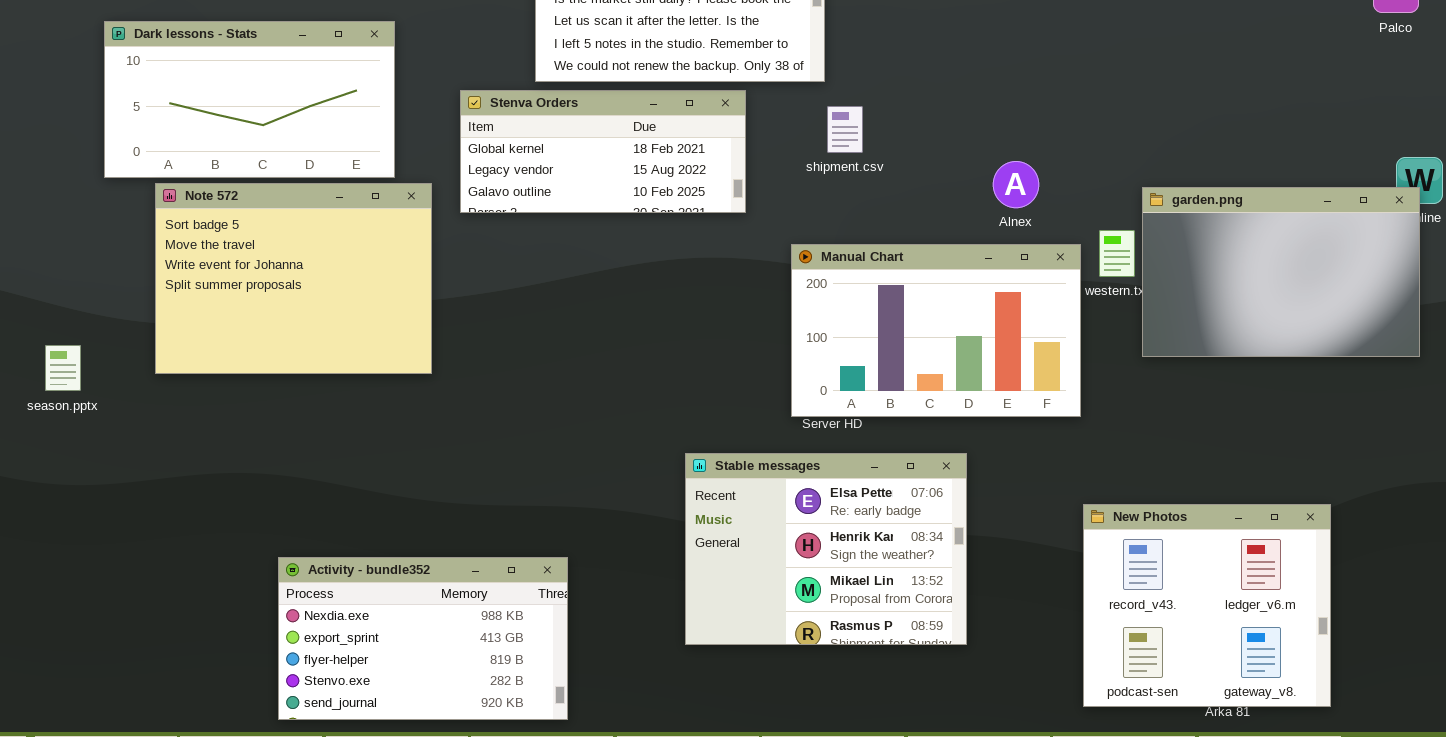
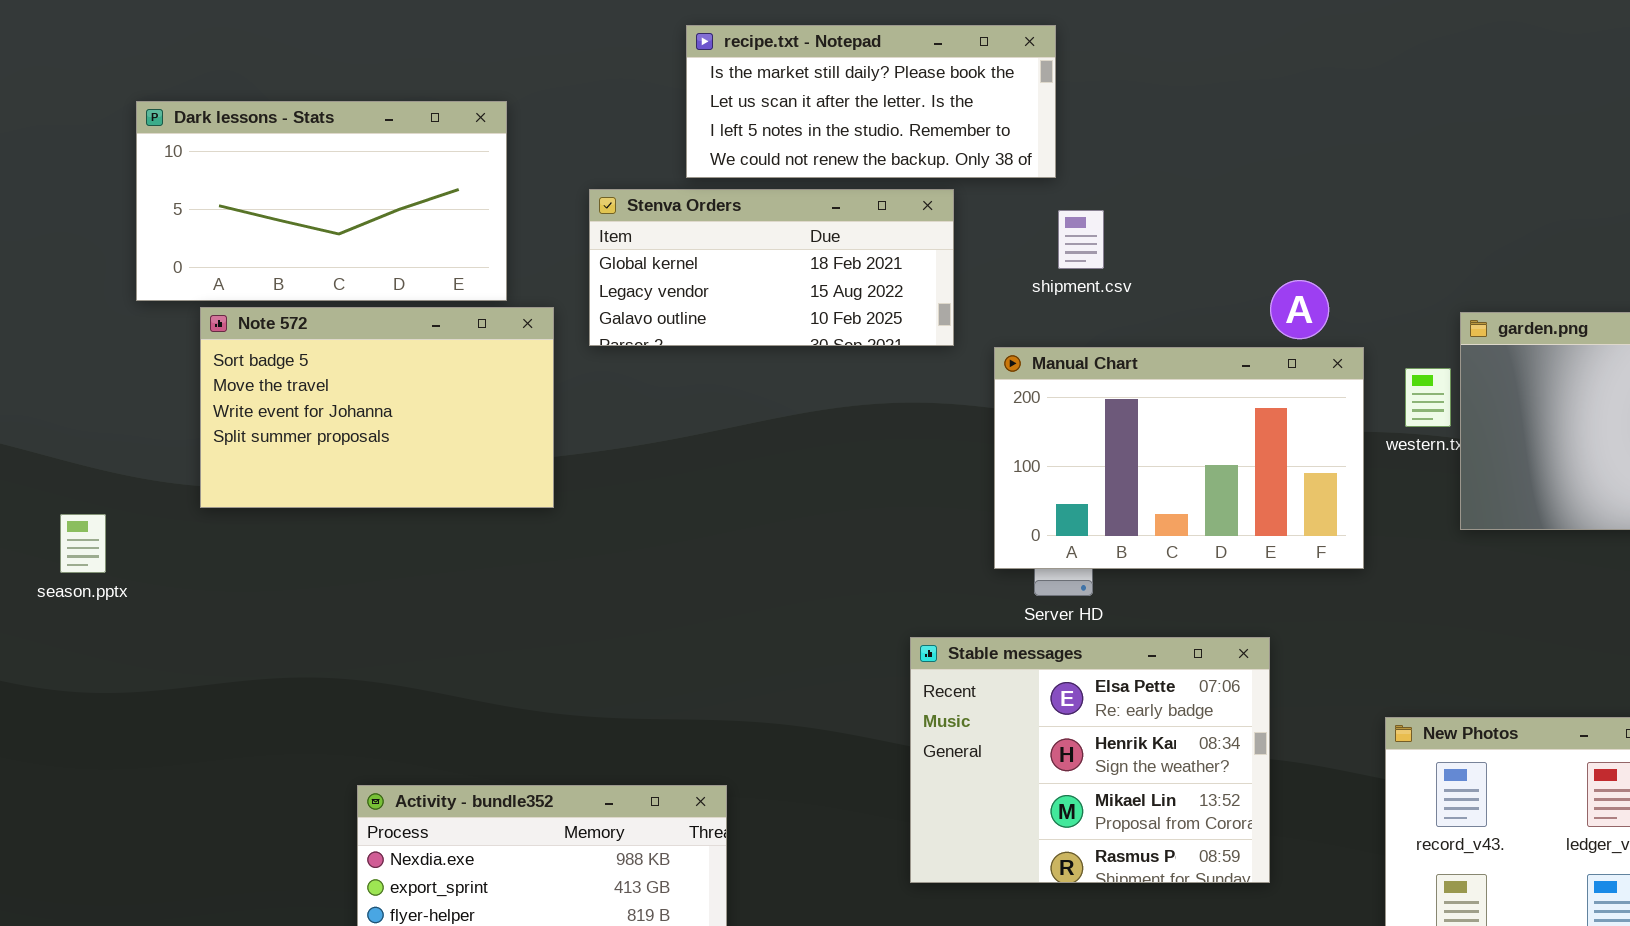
Note 572: [155,183,432,374] -> [200,307,554,508], resized
Manual Chart: [791,244,1081,417] -> [994,347,1364,569], moved
Stable messages: [685,453,967,645] -> [910,637,1270,883], moved

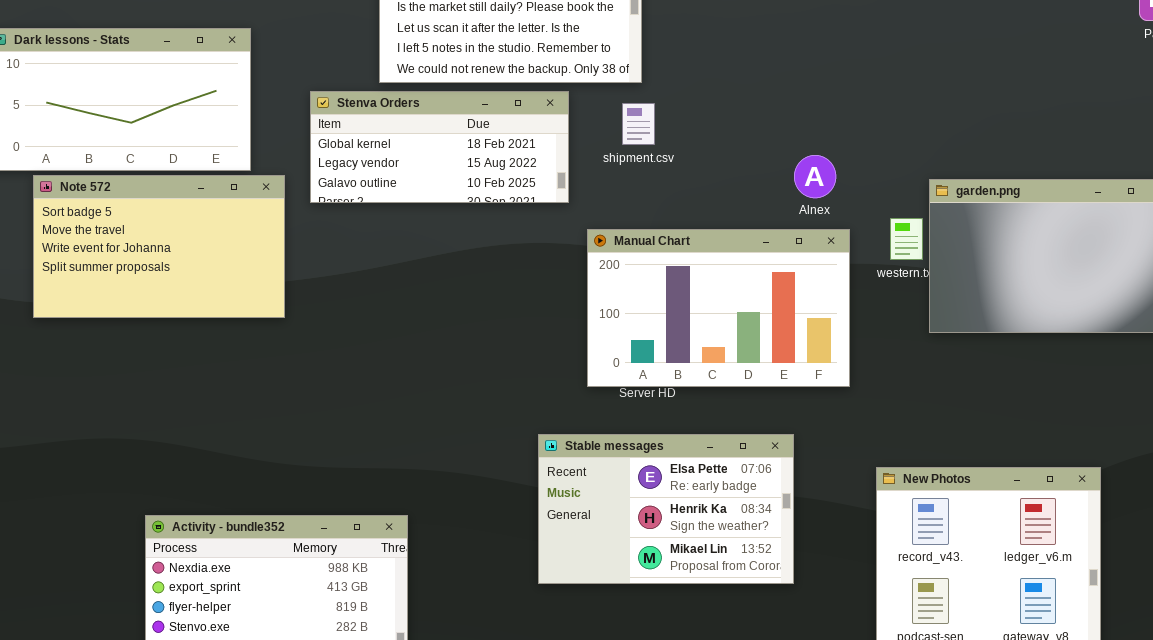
shipment.csv: [1058,210,1104,269] -> [622,103,655,145], moved
Manual Chart: [994,347,1364,569] -> [587,229,850,387], moved
Stable messages: [910,637,1270,883] -> [538,434,794,584], resized

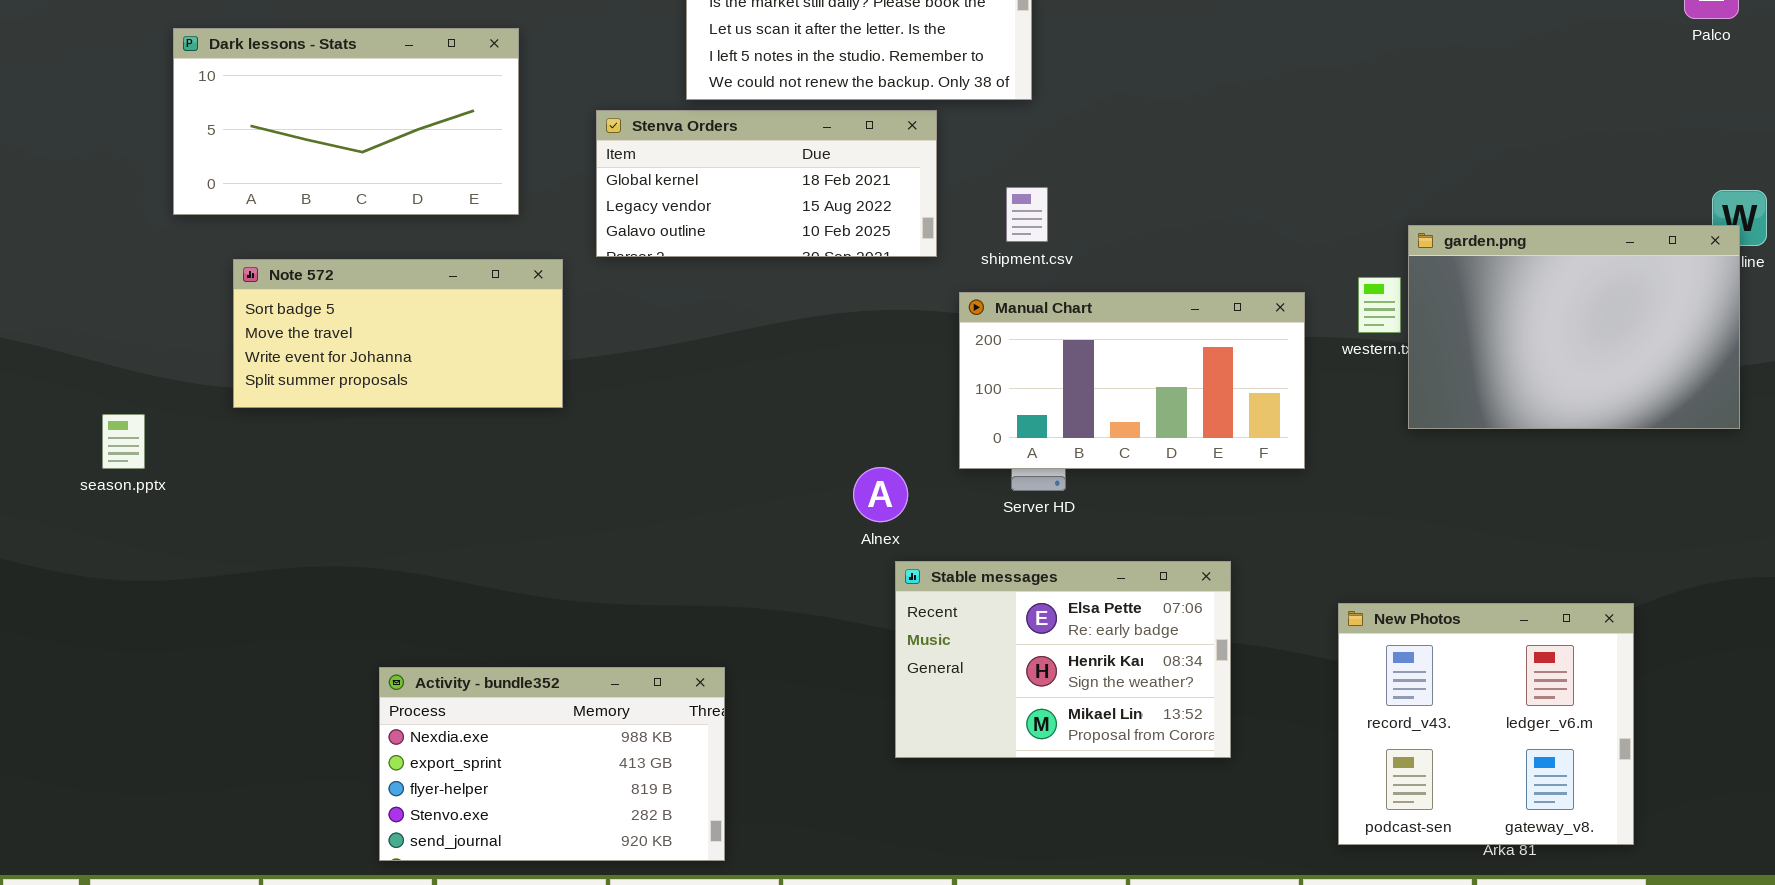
shipment.csv: [622,103,655,145] -> [1006,187,1048,242], moved
Alnex: [794,155,836,198] -> [853,467,908,522], moved
Note 572: [33,175,285,318] -> [233,259,563,408], resized
Manual Chart: [587,229,850,387] -> [959,292,1305,469], resized

